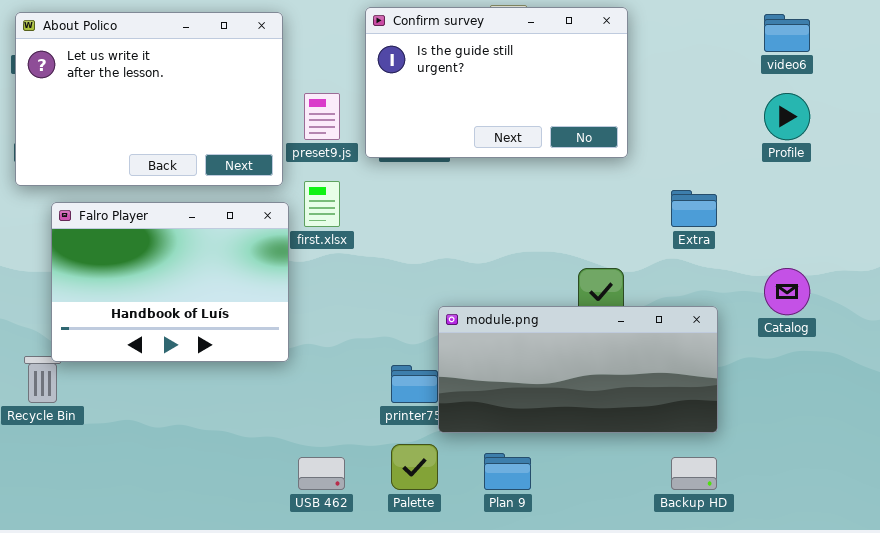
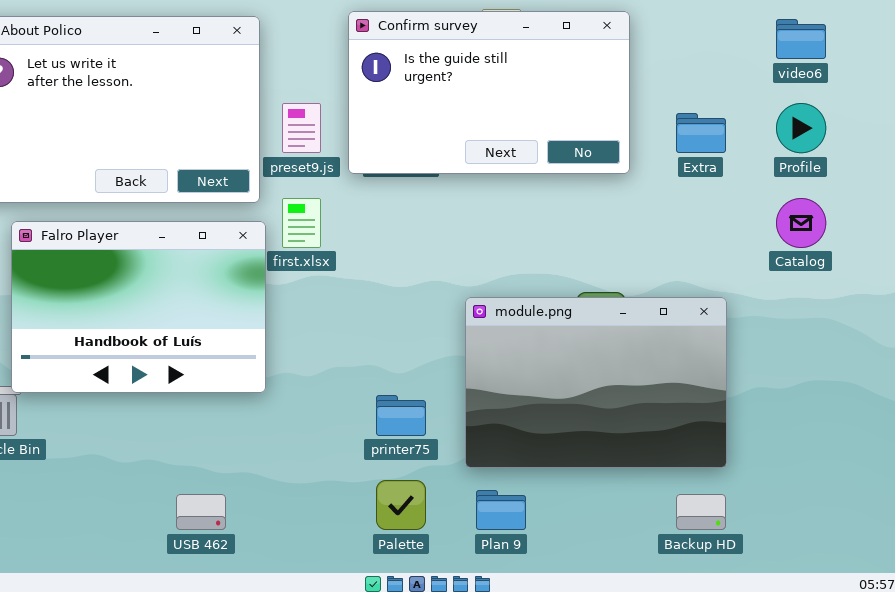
Extra: [671,190,717,227] -> [676,113,726,153], moved
Catalog: [764,268,810,315] -> [776,198,826,248], moved
module.png: [438,306,718,433] -> [465,297,727,468], resized
USB 462: [298,457,345,490] -> [176,494,226,530], moved

